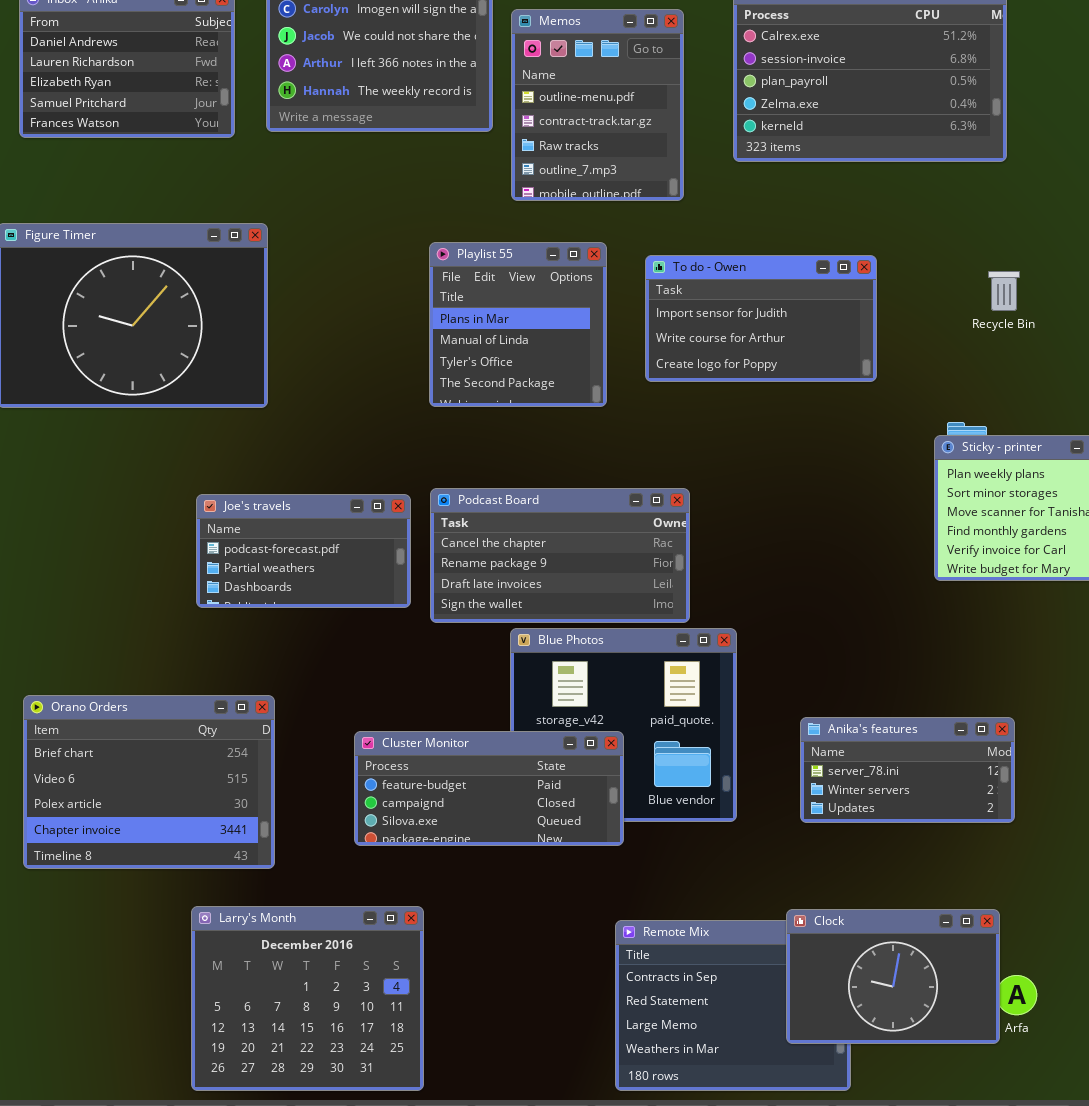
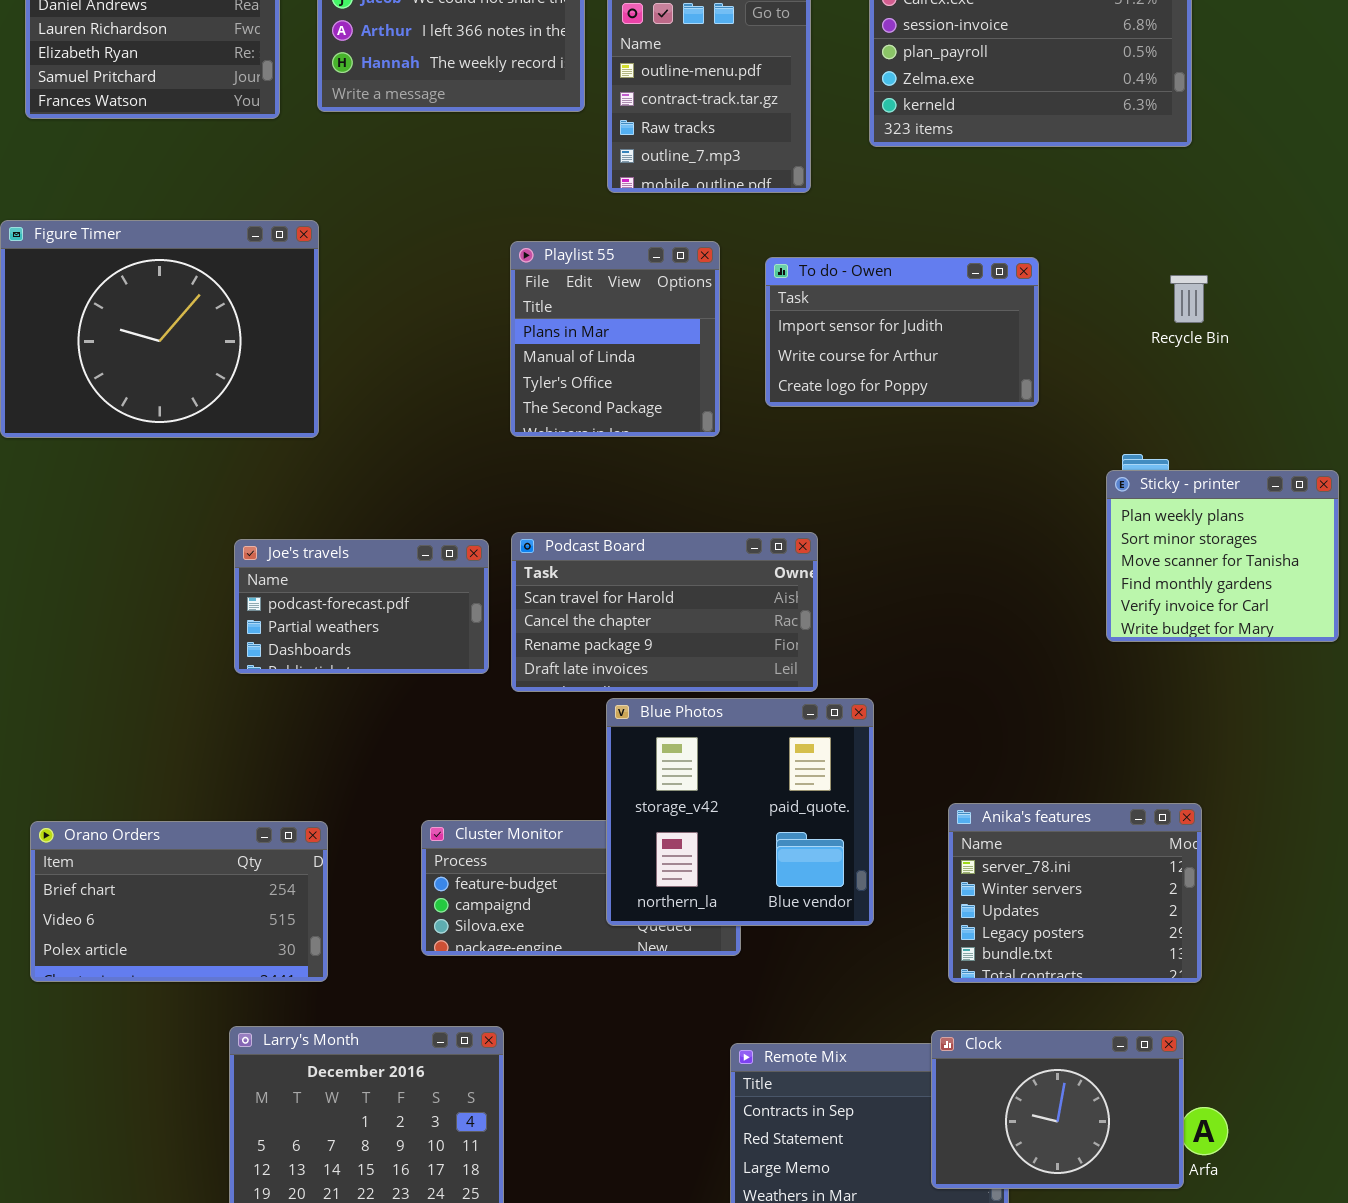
Podcast Board: [430,488,690,623] -> [511,532,818,692], scrolled up 1 row
Blue Photos: [510,628,737,822] -> [606,698,874,926], raised
Orano Orders: [23,695,275,869] -> [30,821,328,982], resized
Anika's features: [800,717,1015,823] -> [948,803,1202,983], resized

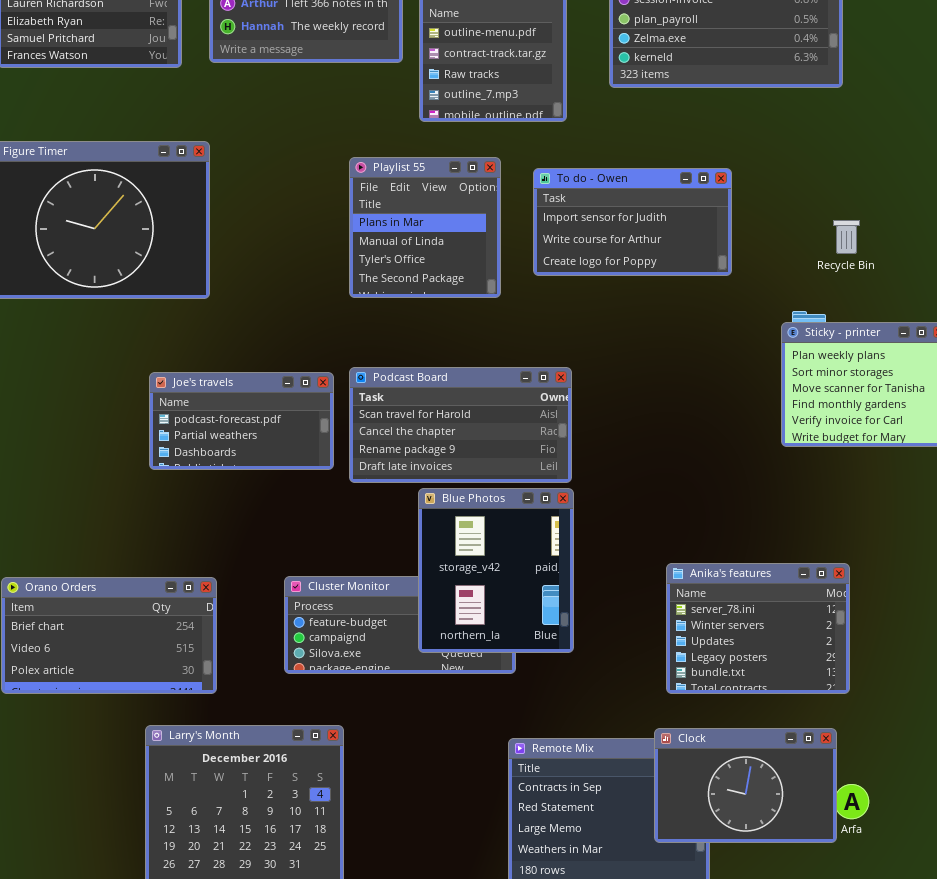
Recycle Bin: [1170,275,1208,323] -> [833,220,860,254], moved
Blue Photos: [606,698,874,926] -> [418,488,574,653], resized

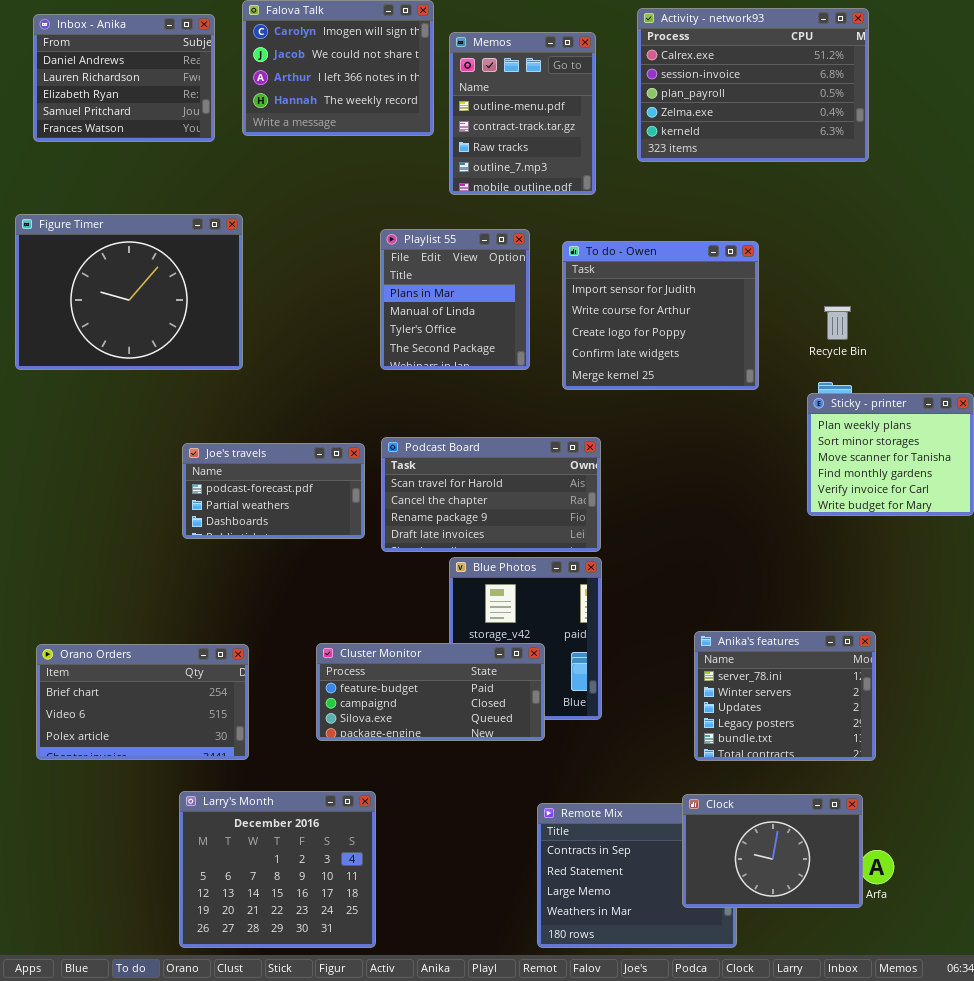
To do - Owen: [533,168,732,276] -> [562,241,759,390], resized
Recycle Bin: [833,220,860,254] -> [824,306,851,340], moved
Cluster Monitor: [284,576,516,674] -> [316,643,545,741], raised

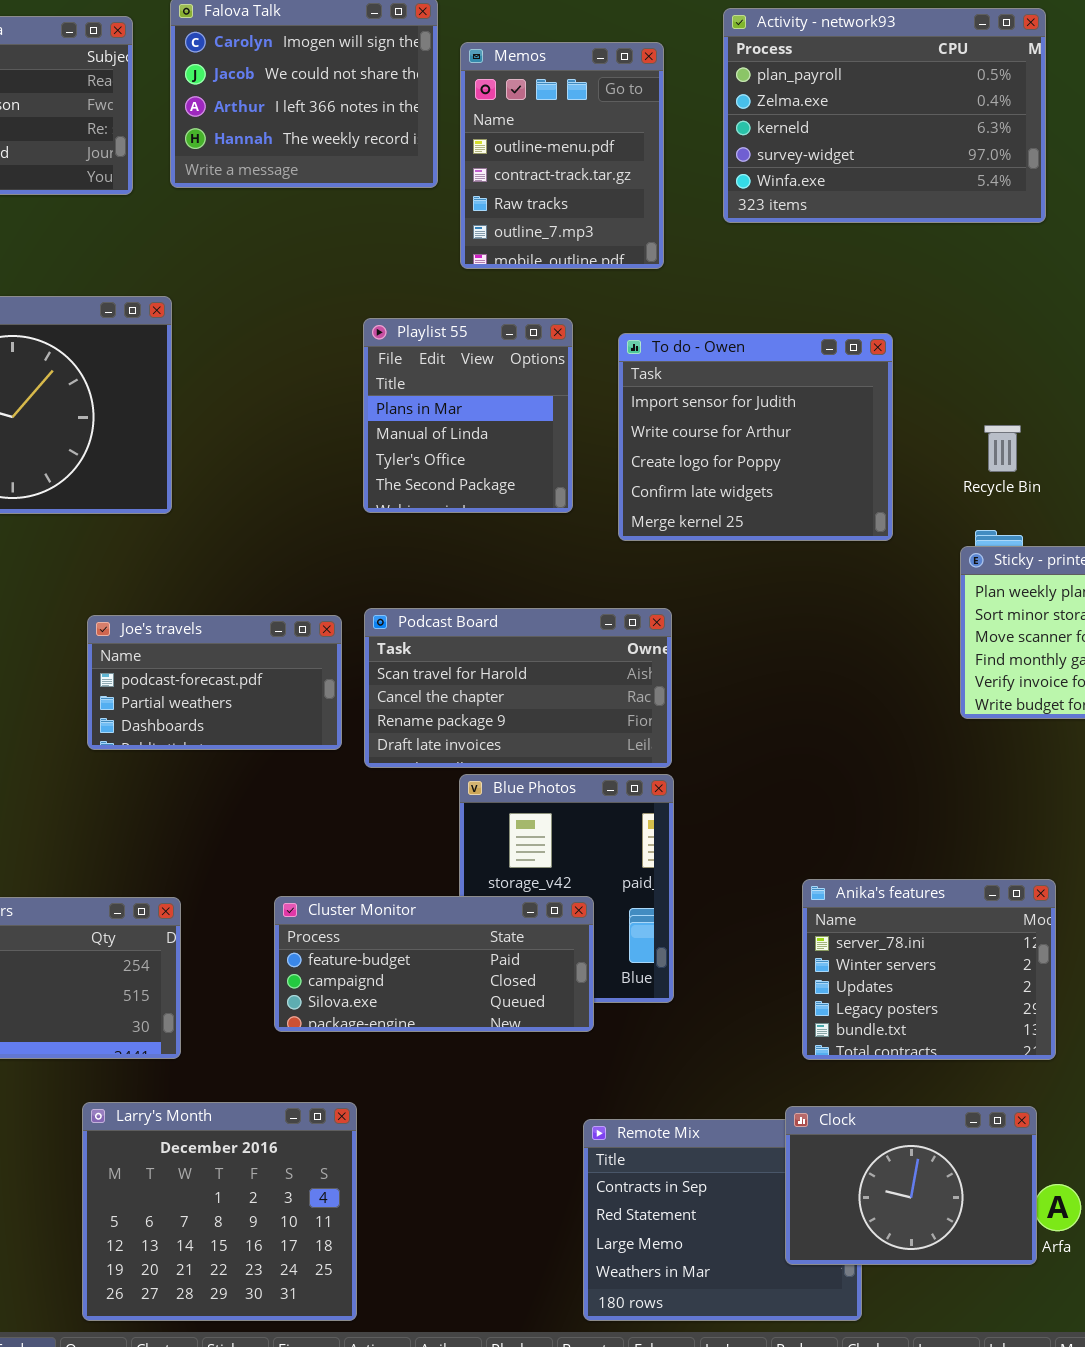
Activity - network93: [637,8,869,162] -> [723,8,1046,223], scrolled down 2 rows

